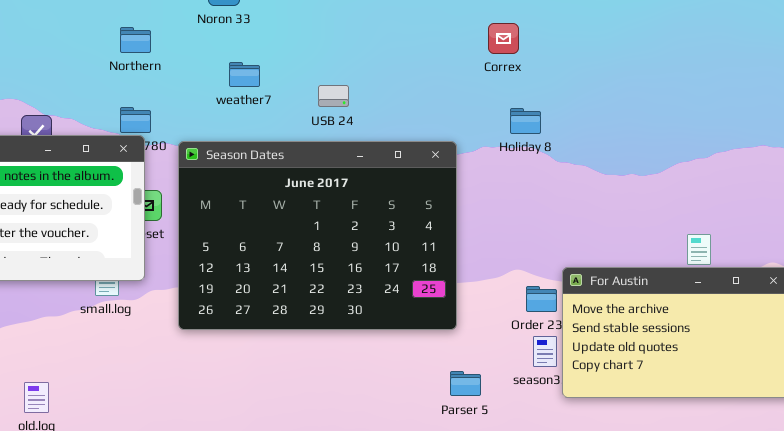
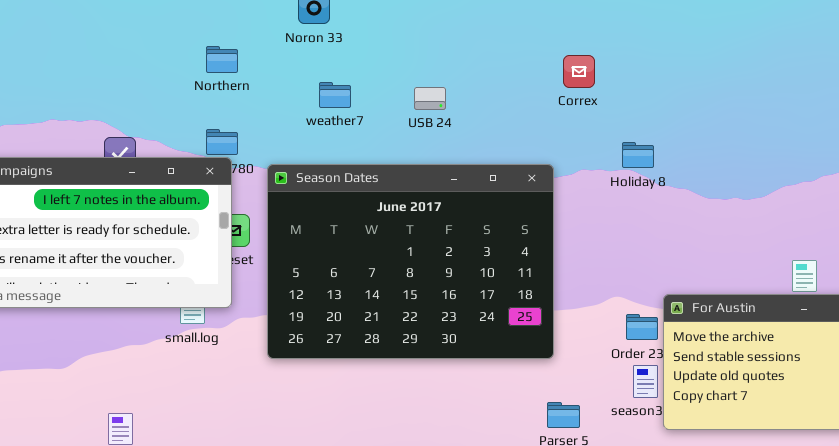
Correx: [488,23,519,54] -> [563,55,595,88], moved
USB 24: [318,85,349,107] -> [414,87,446,110], moved
Holiday 8: [510,108,541,134] -> [622,142,654,168], moved

